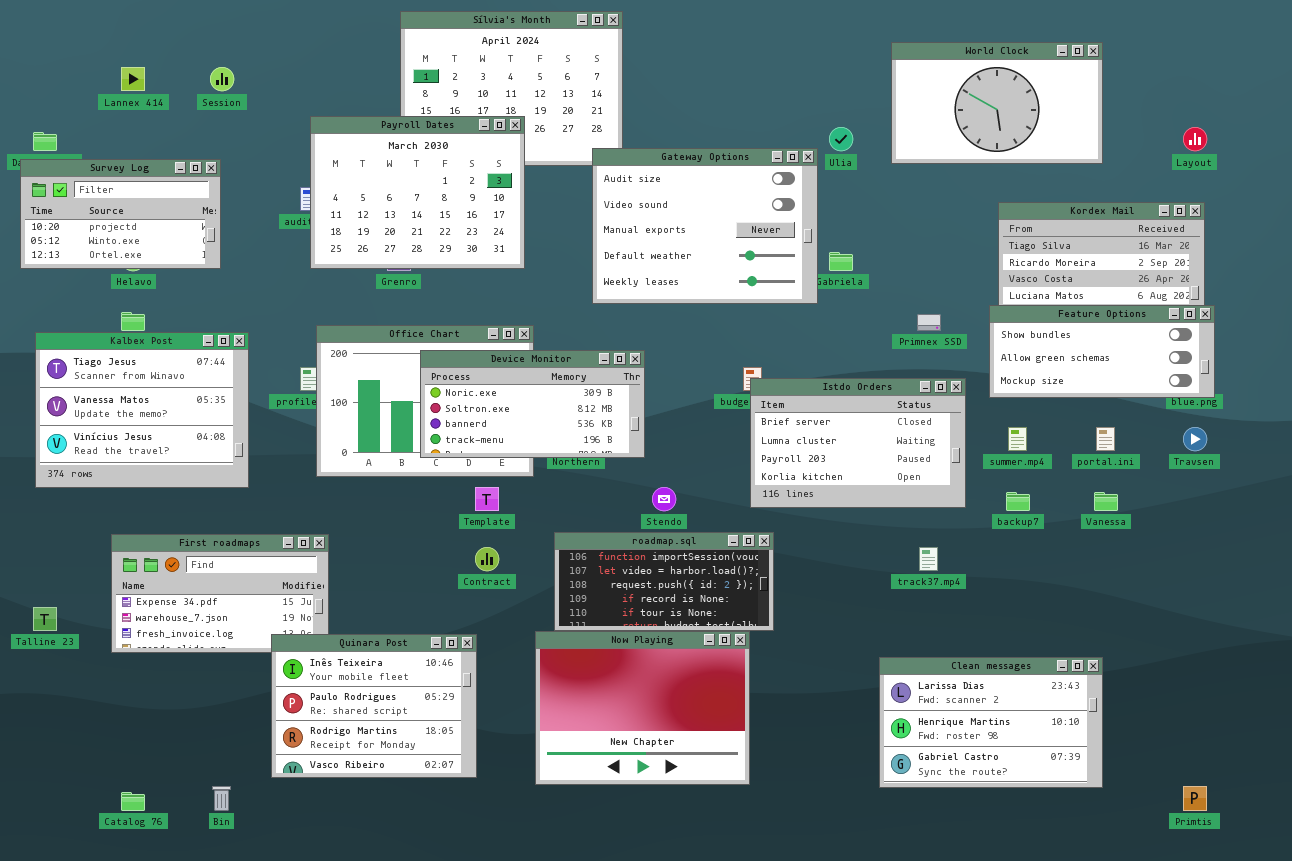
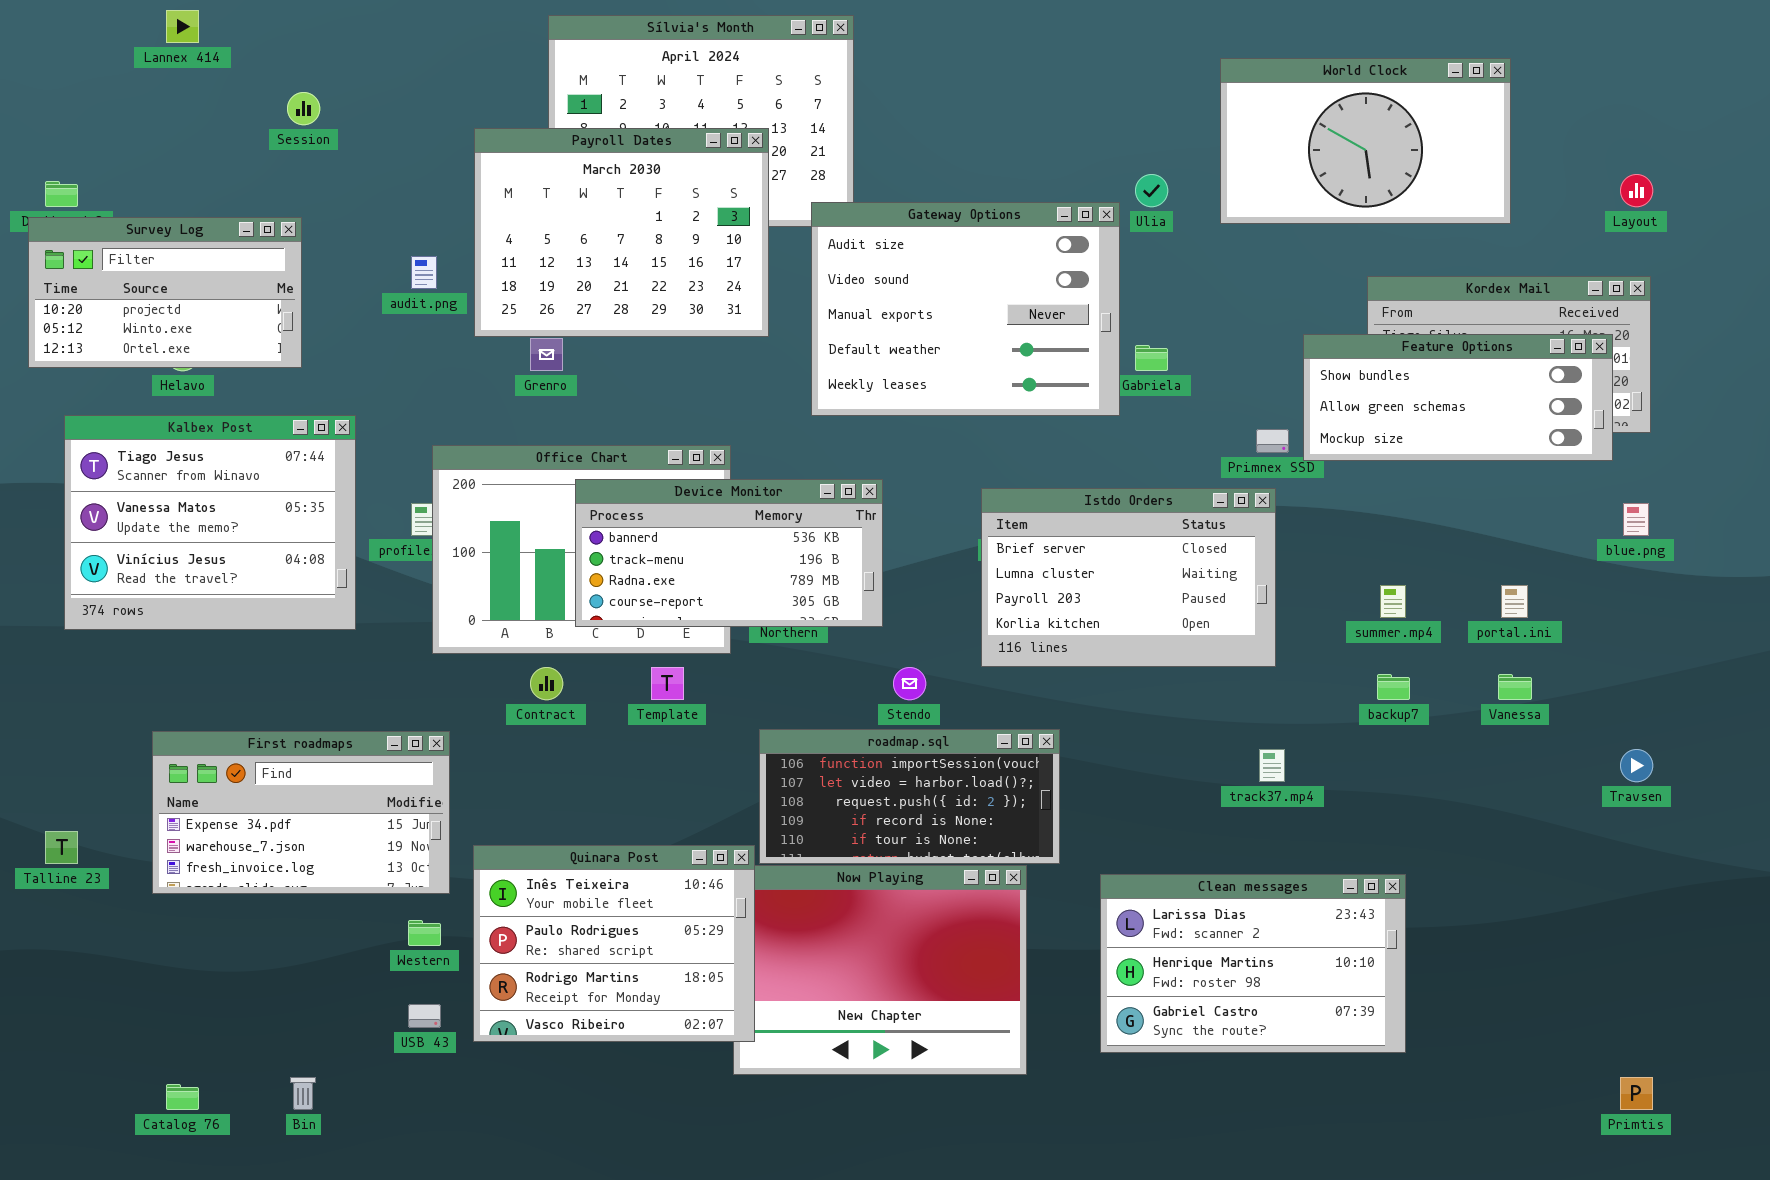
Lannex 414: [121,67,145,91] -> [166,10,199,43], moved
Payroll Dates: [310,116,525,269] -> [474,128,769,337], moved
Feature Options: [989,305,1215,398] -> [1303,334,1613,461], moved
Kalbex Post: [35,332,249,488] -> [64,415,356,630], moved
Device Monitor: [420,350,645,458] -> [575,479,883,627], scrolled down 2 rows
Istdo Orders: [750,378,966,508] -> [981,488,1276,667], moved
Travsen: [1183,427,1207,451] -> [1620,749,1653,782], moved
Contract: [475,547,499,571] -> [530,667,563,700], moved
Quinara Post: [271,634,477,778] -> [473,845,755,1042], moved
Clean messages: [879,657,1103,788] -> [1100,874,1406,1053], moved

